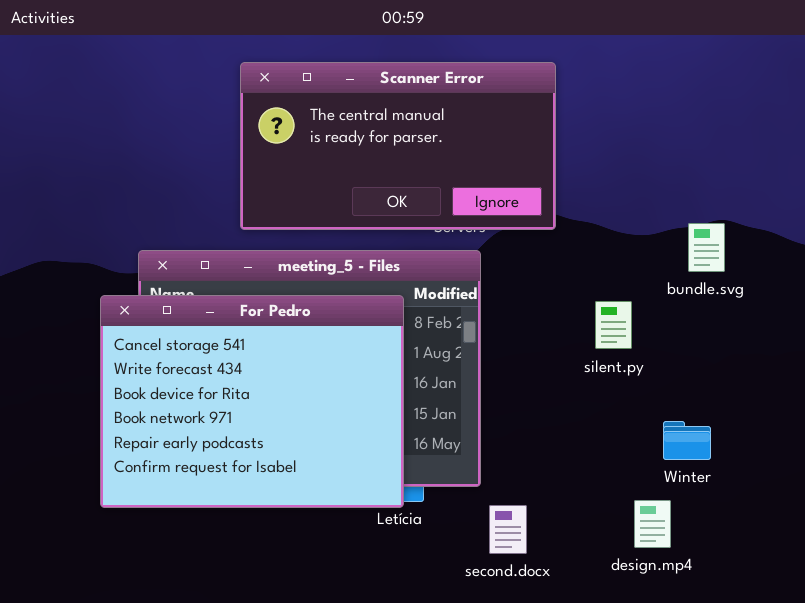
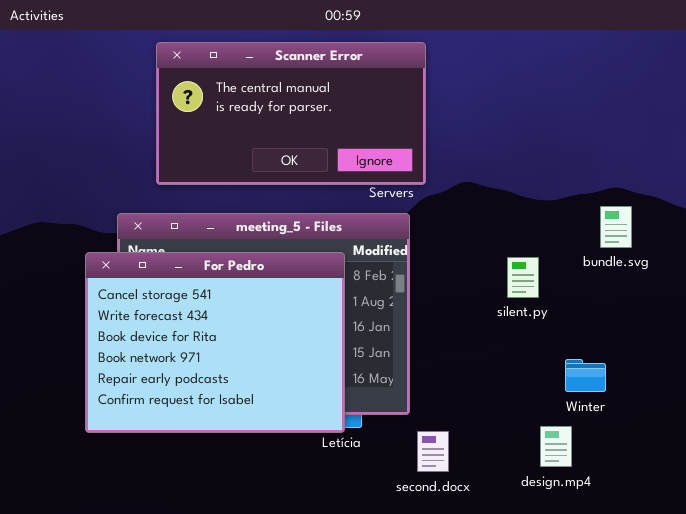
Scanner Error: [240,62,556,230] -> [156,42,426,185], moved
bundle.svg: [688,223,725,272] -> [600,206,632,248], moved

